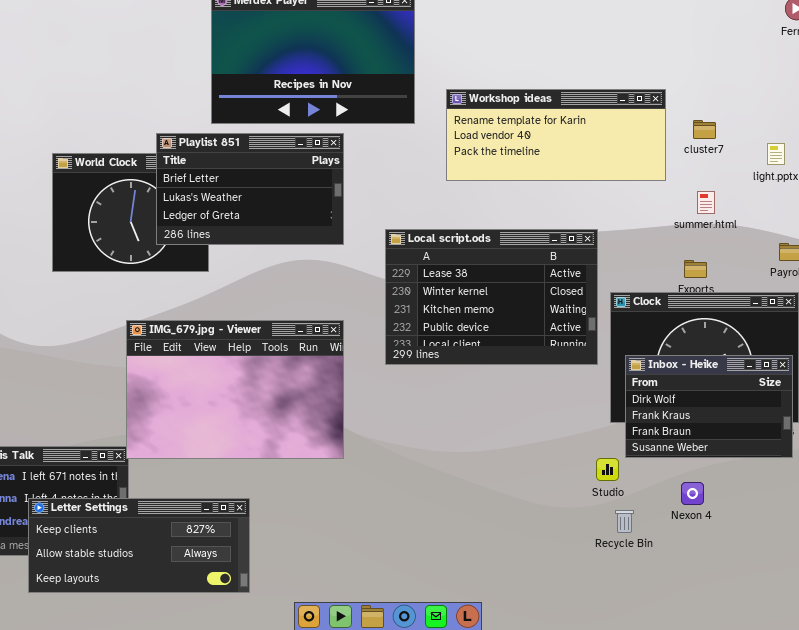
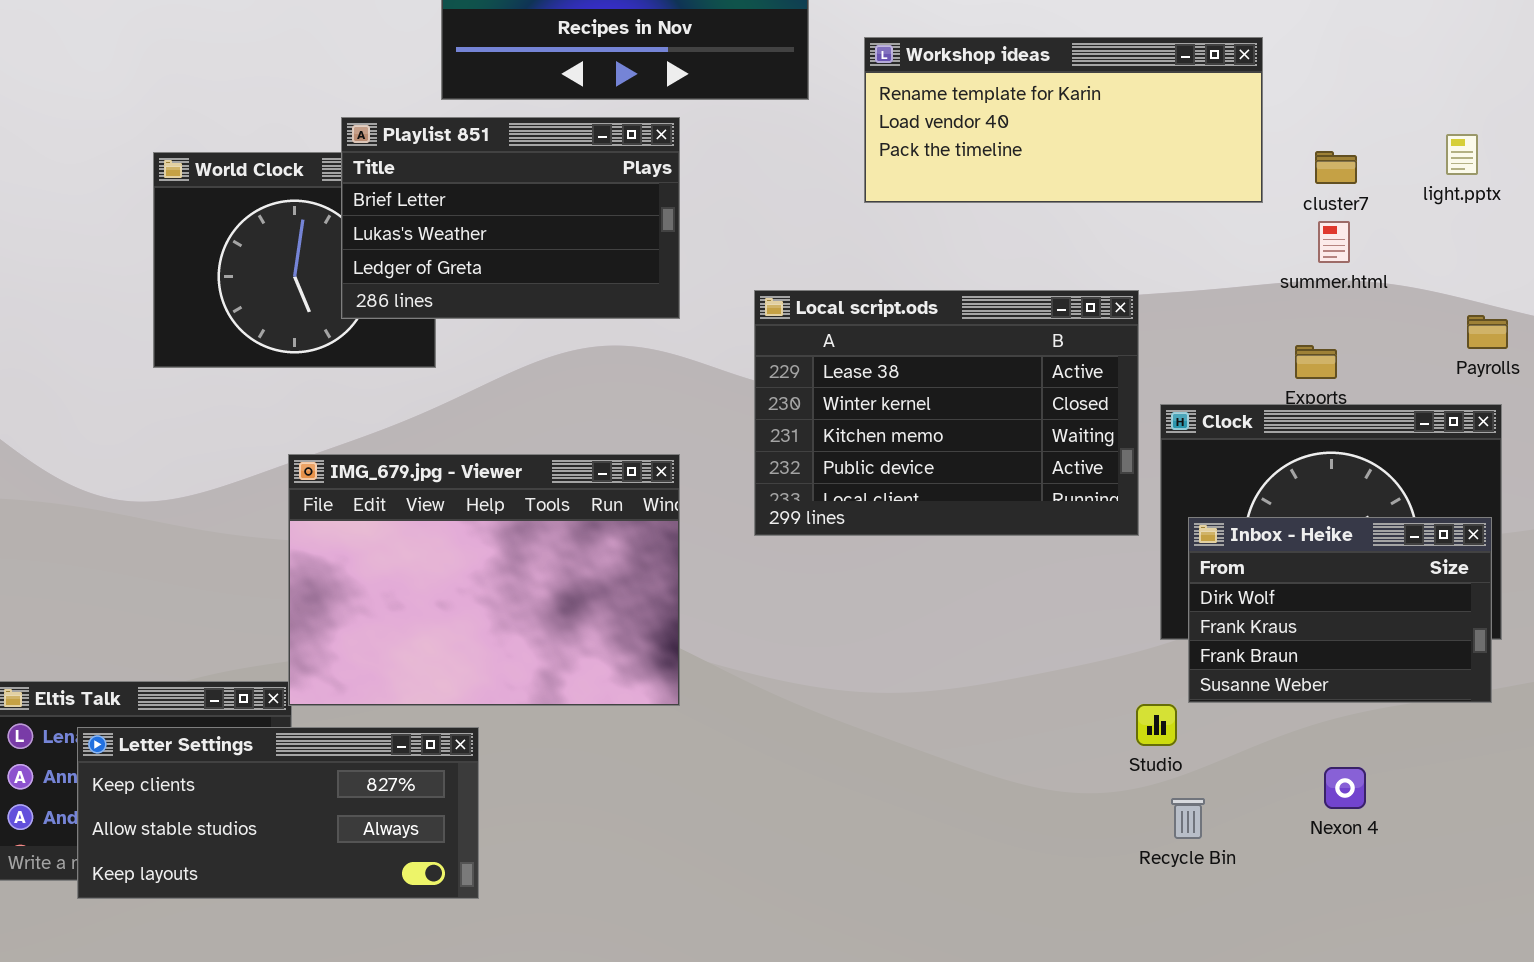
cluster7: [693,120,716,139] -> [1315,151,1357,184], moved
Nexon 4: [681,482,704,505] -> [1324,767,1366,809], moved
Letter Settings: [28,498,250,593] -> [77,727,479,899], moved

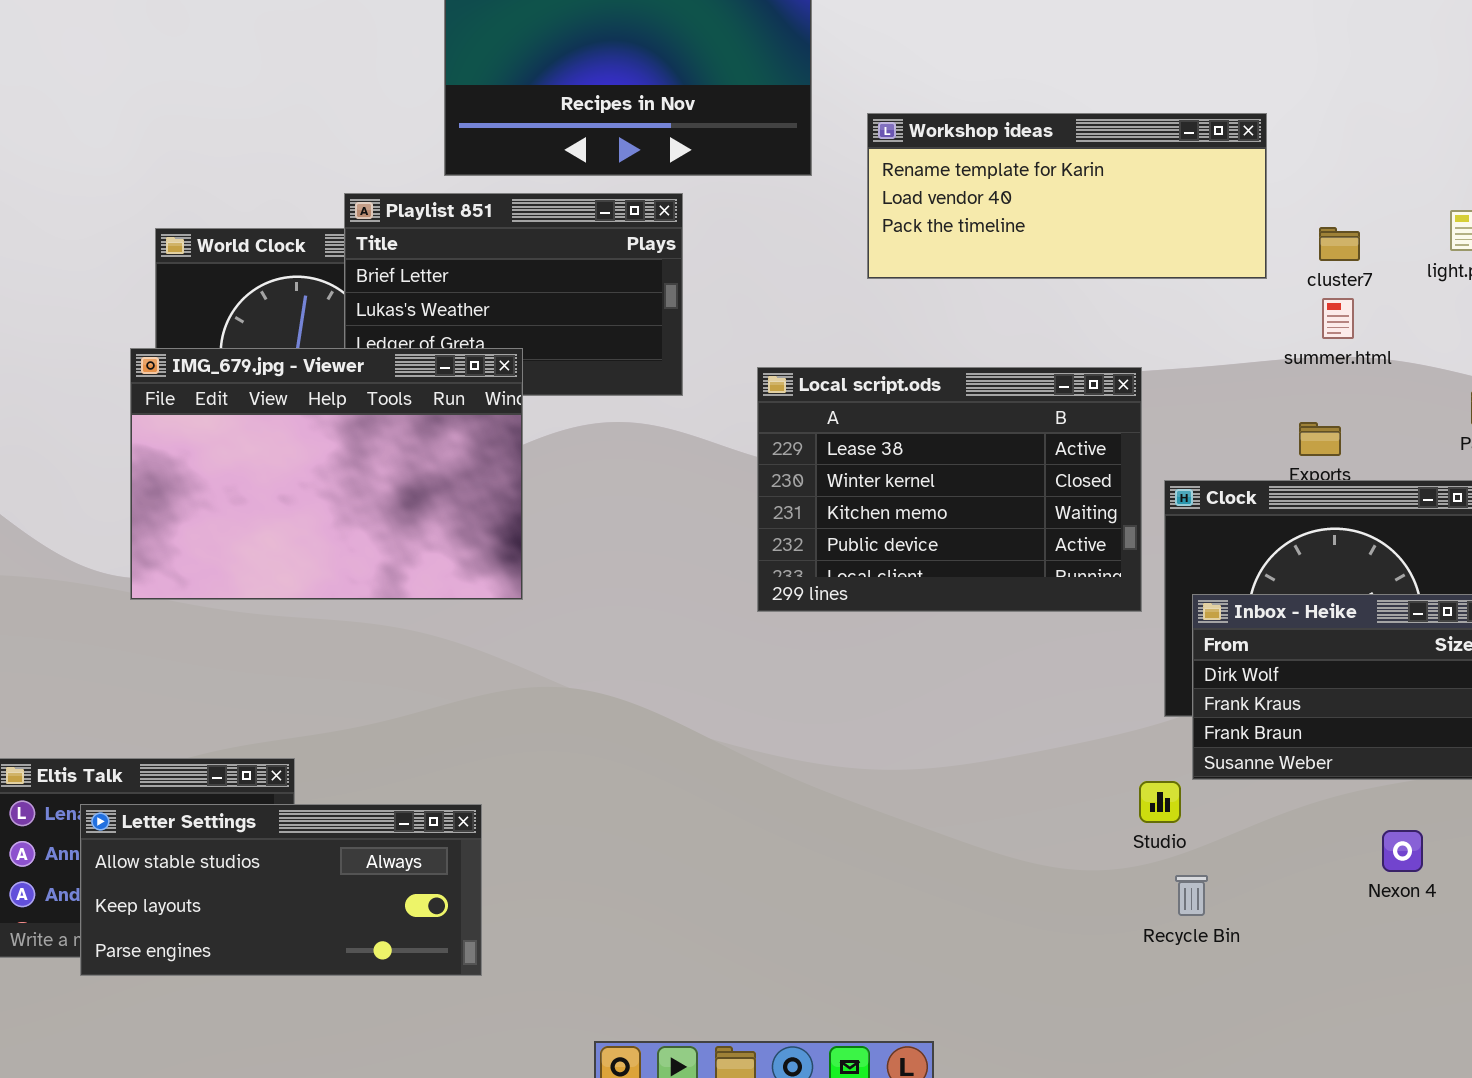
IMG_679.jpg - Viewer: [288,454,680,706] -> [130,348,523,600], moved
Letter Settings: [77,727,479,899] -> [80,804,482,976], scrolled down 1 row
Nexon 4: [1324,767,1366,809] -> [1382,830,1423,872], moved

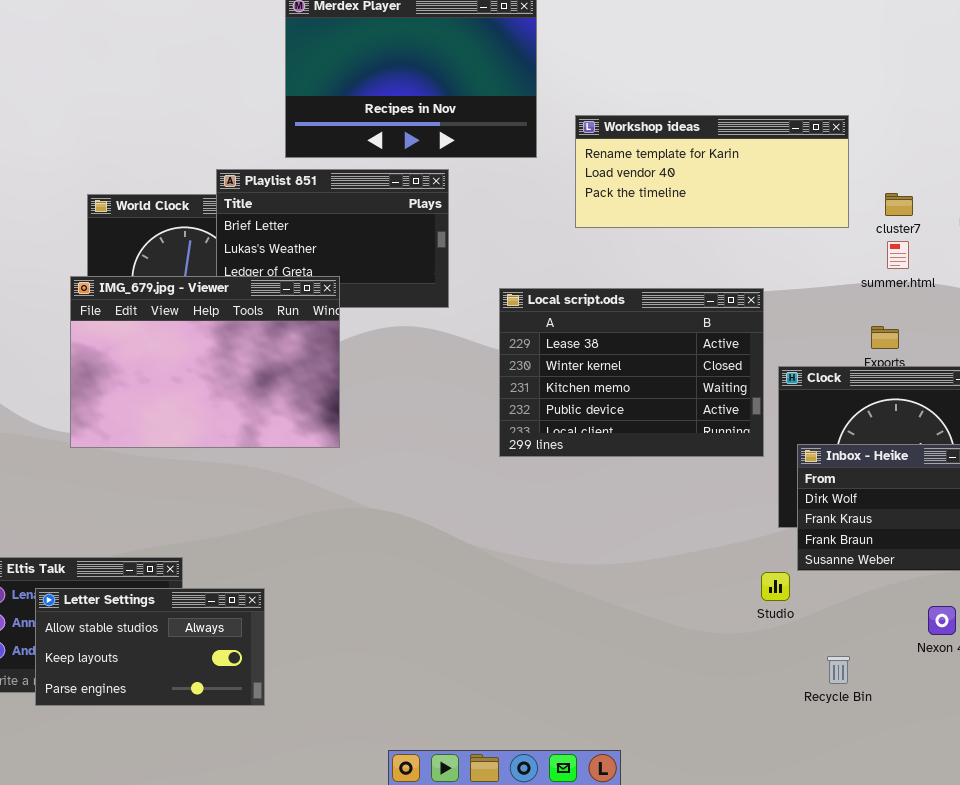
Letter Settings: [80,804,482,976] -> [35,588,265,706], resized
Recycle Bin: [1175,875,1208,916] -> [827,656,850,684], moved

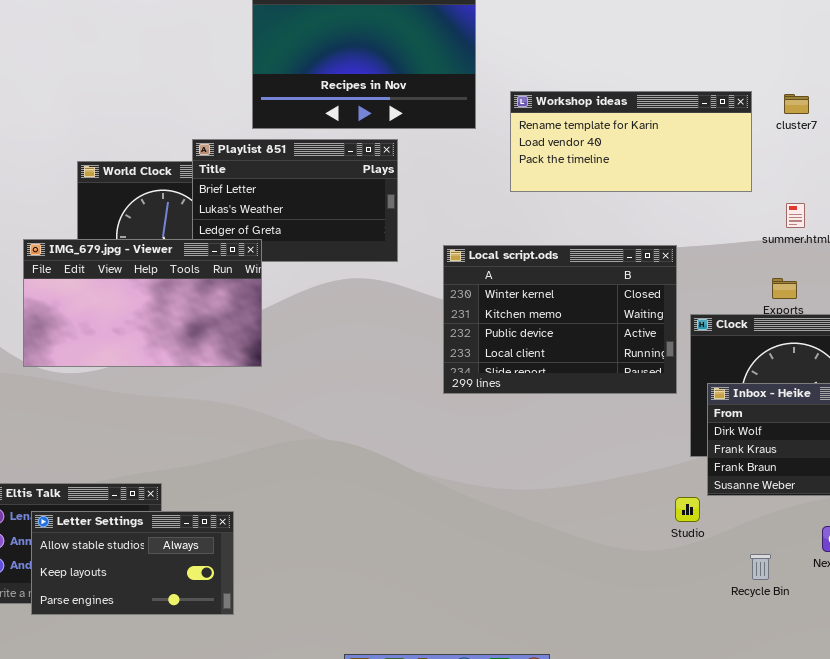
cluster7: [885,193,913,216] -> [784,94,809,114], moved
IMG_679.jpg - Viewer: [70,276,340,448] -> [23,239,262,367], moved, resized
Local script.ods: [499,288,764,457] -> [443,245,677,394], scrolled down 1 row
Recycle Bin: [827,656,850,684] -> [750,554,771,580], moved

